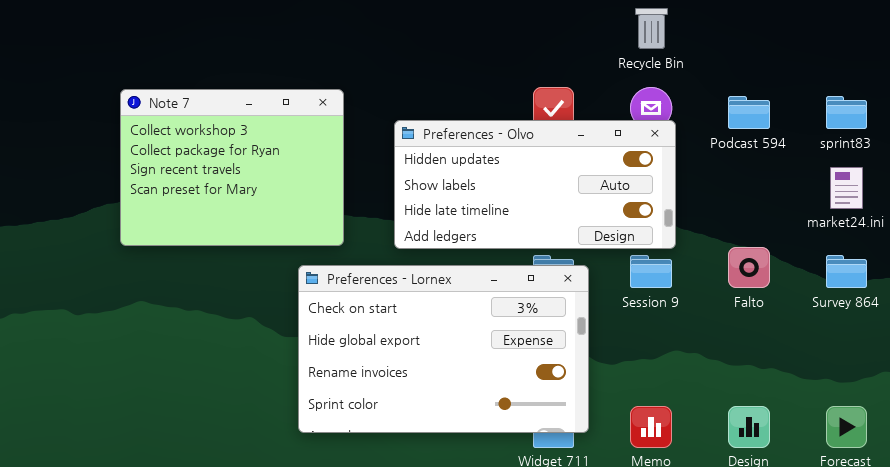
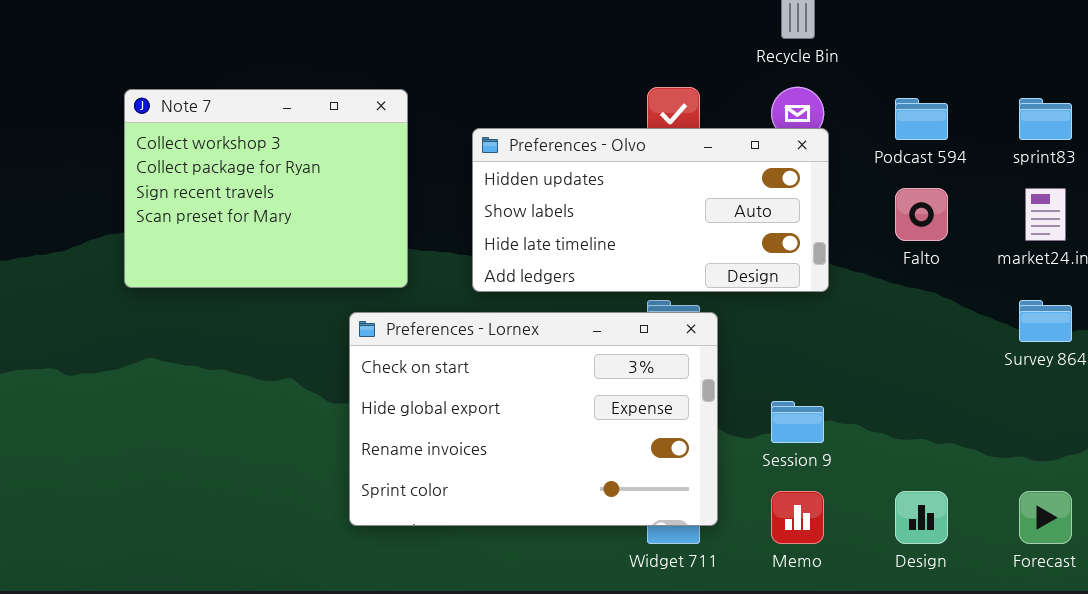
Falto: [728,247,770,288] -> [895,188,948,241], moved
Session 9: [630,255,672,288] -> [771,401,824,443], moved

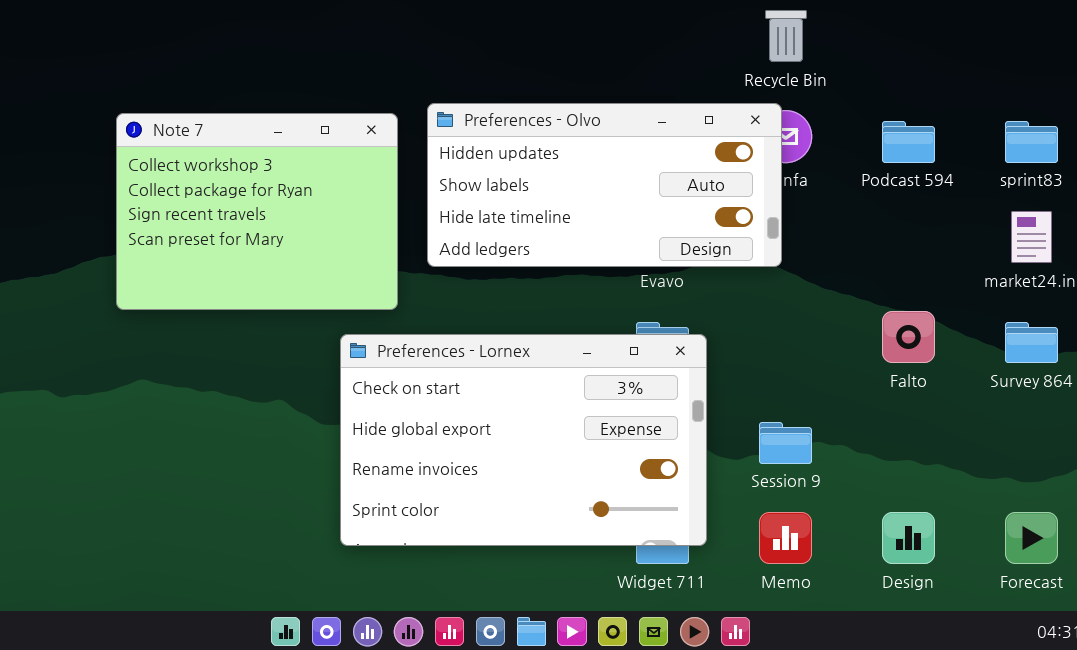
Preferences - Olvo: [472,128,829,292] -> [427,103,782,267], moved
Falto: [895,188,948,241] -> [882,311,935,363], moved

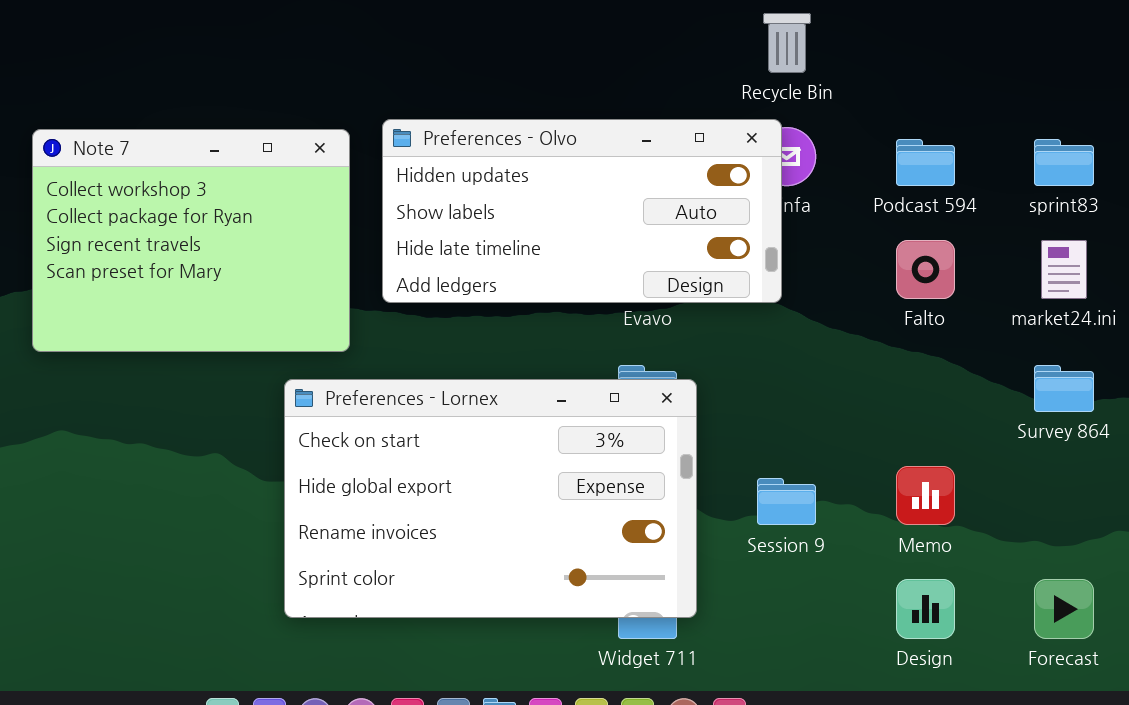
Falto: [882,311,935,363] -> [896,240,955,299], moved
Memo: [759,512,812,564] -> [896,466,955,525], moved

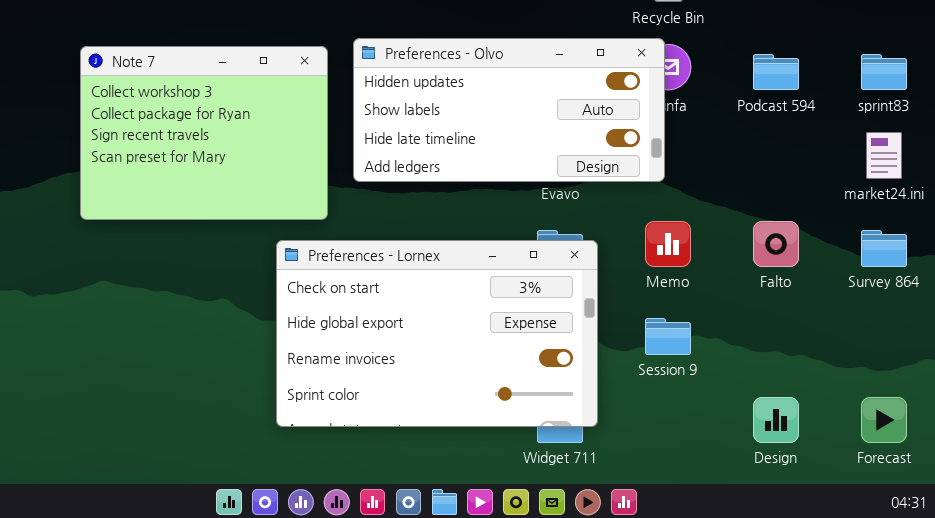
Falto: [896,240,955,299] -> [753,221,799,267], moved
Memo: [896,466,955,525] -> [645,221,691,267], moved

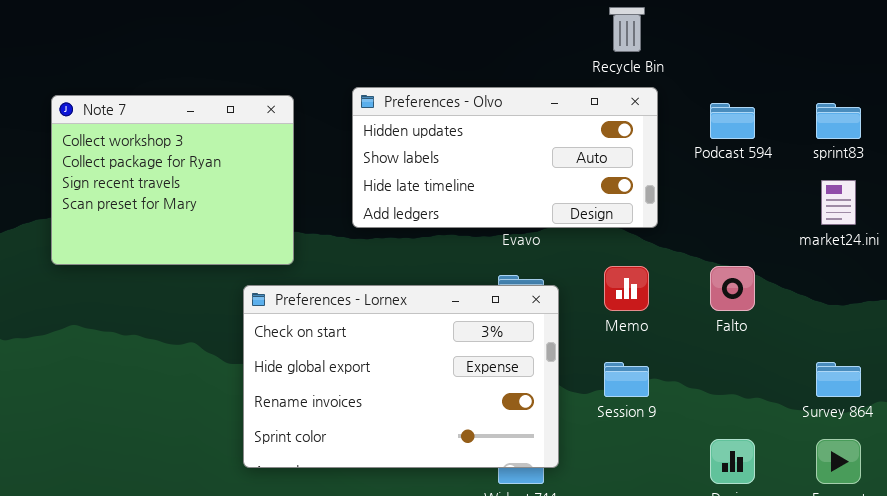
Preferences - Olvo: [353,38,665,182] -> [352,87,658,228], moved
Survey 864: [861,230,907,267] -> [816,362,861,397], moved

